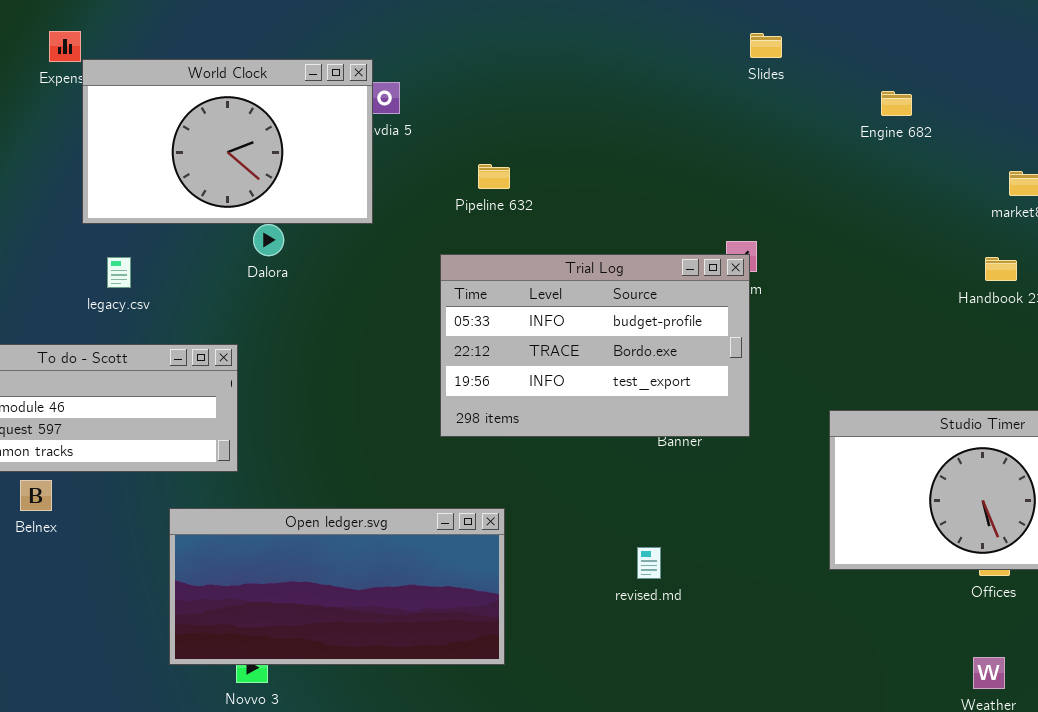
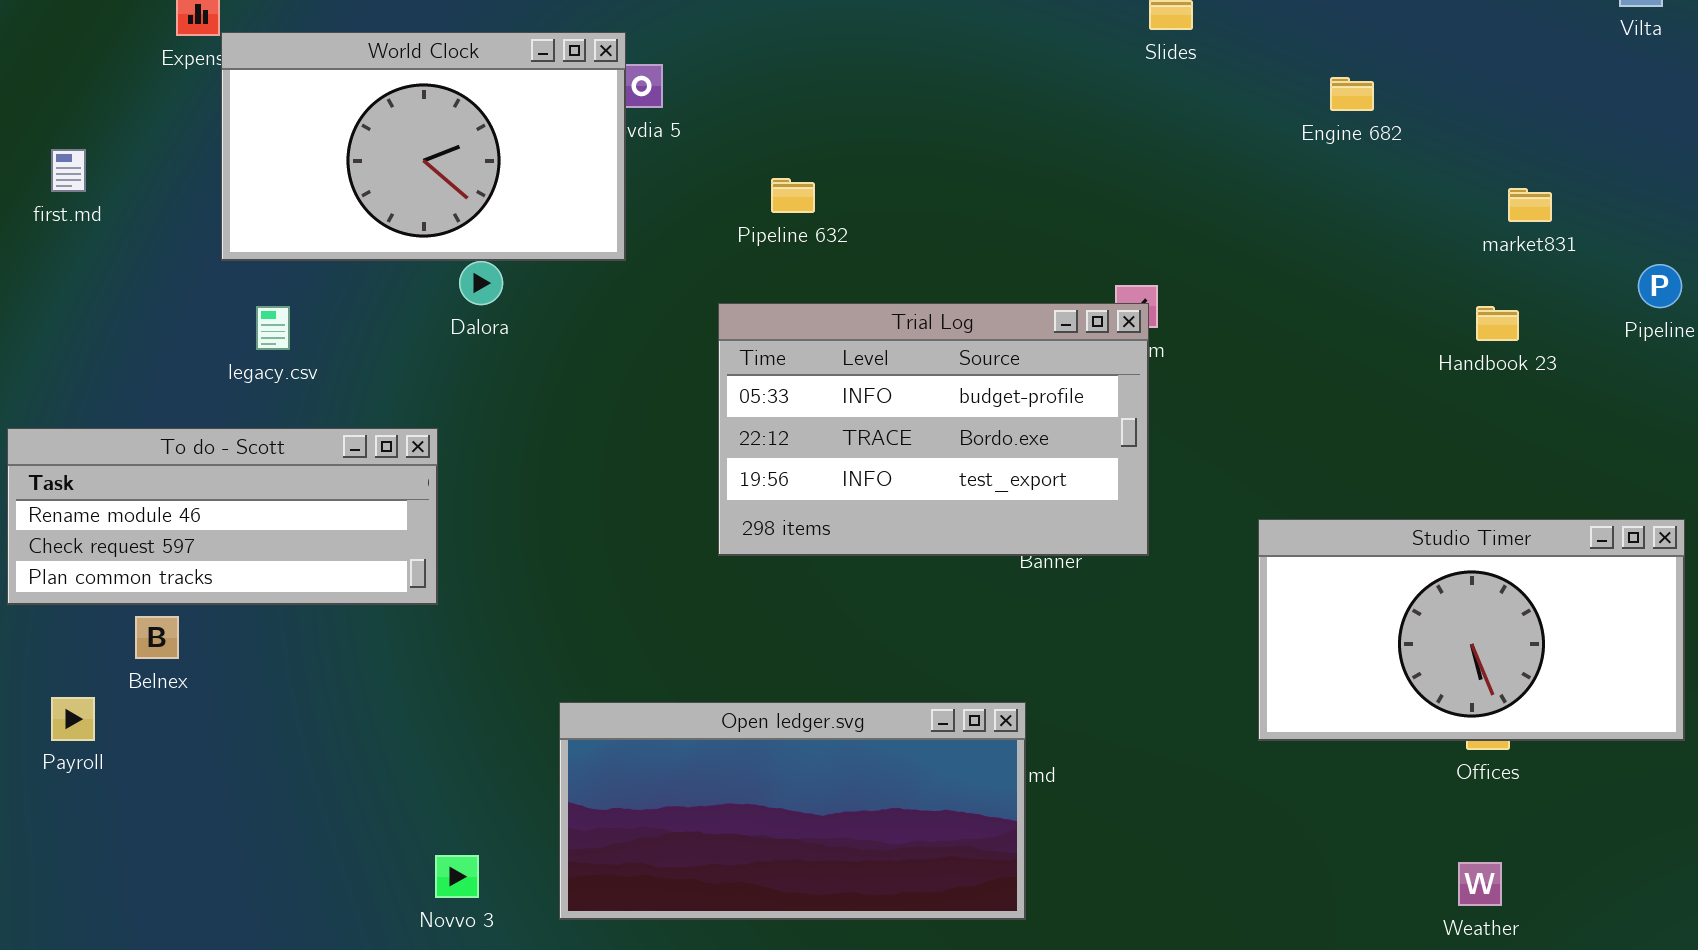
Open ledger.svg: [169,508,505,665] -> [559,702,1026,920], moved

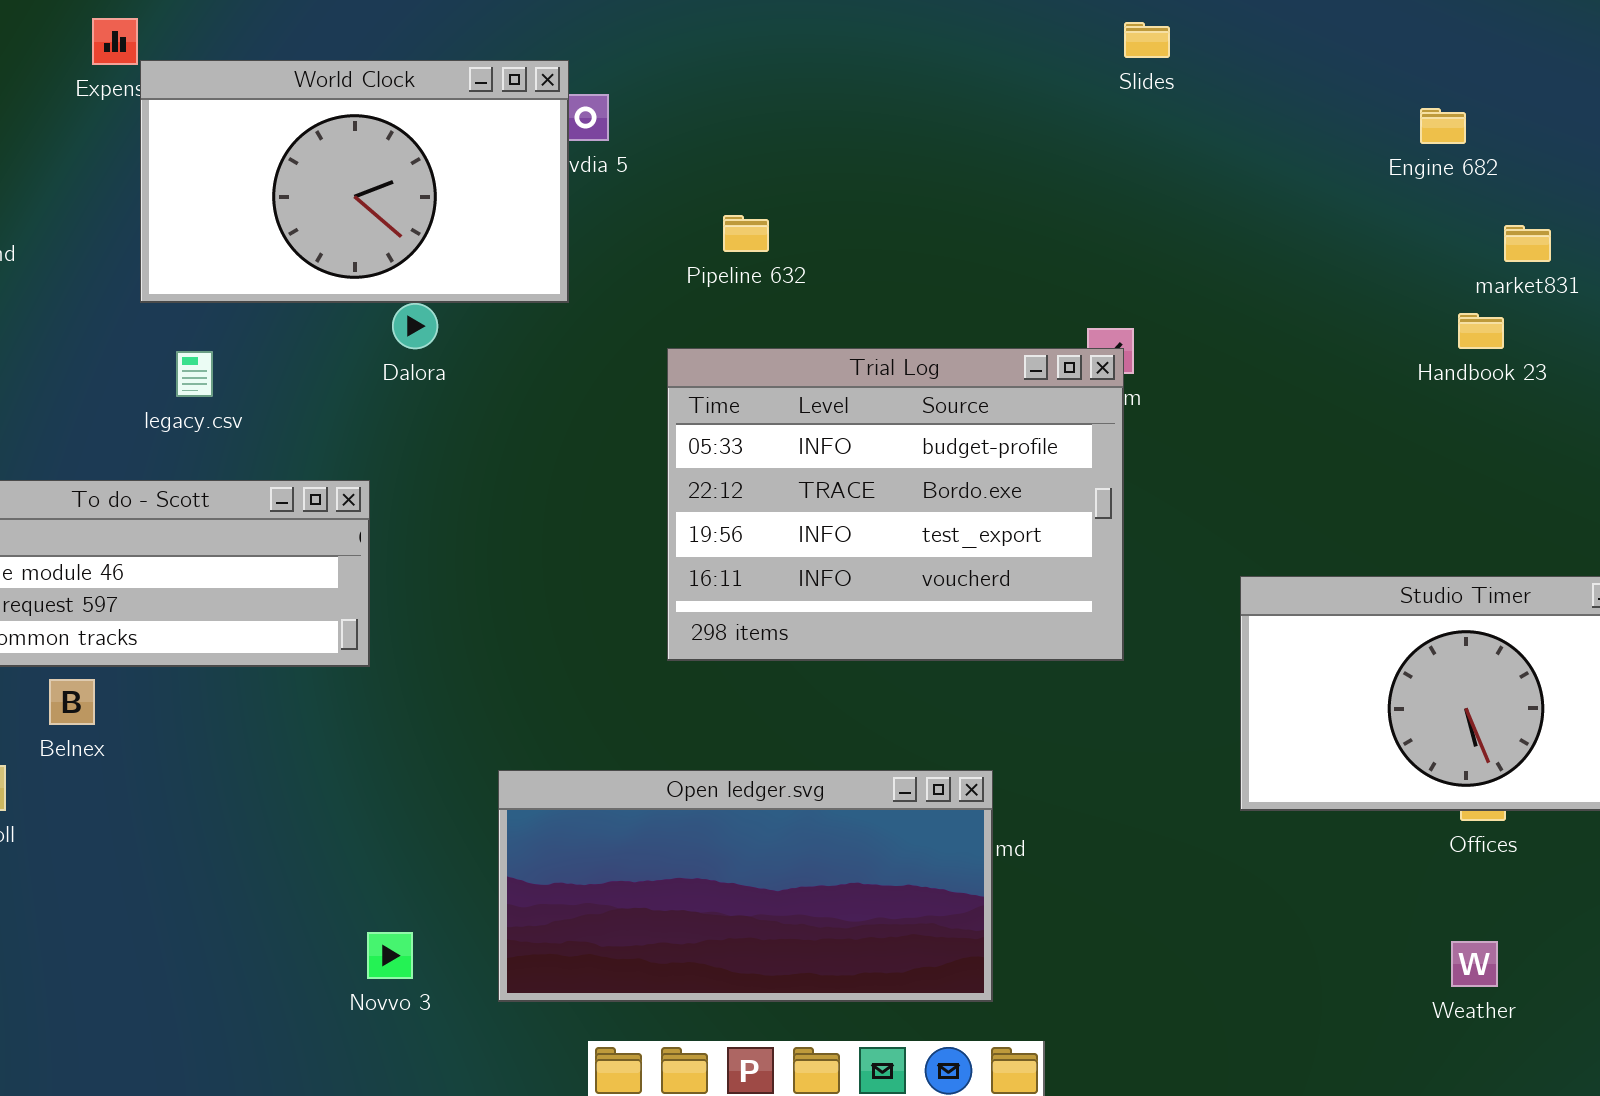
Engine 682: [1330,77,1374,111] -> [1420,108,1466,144], moved
Trial Log: [718,303,1149,556] -> [667,348,1124,661], resized
Handbook 23: [1476,306,1519,341] -> [1458,313,1504,349], moved

